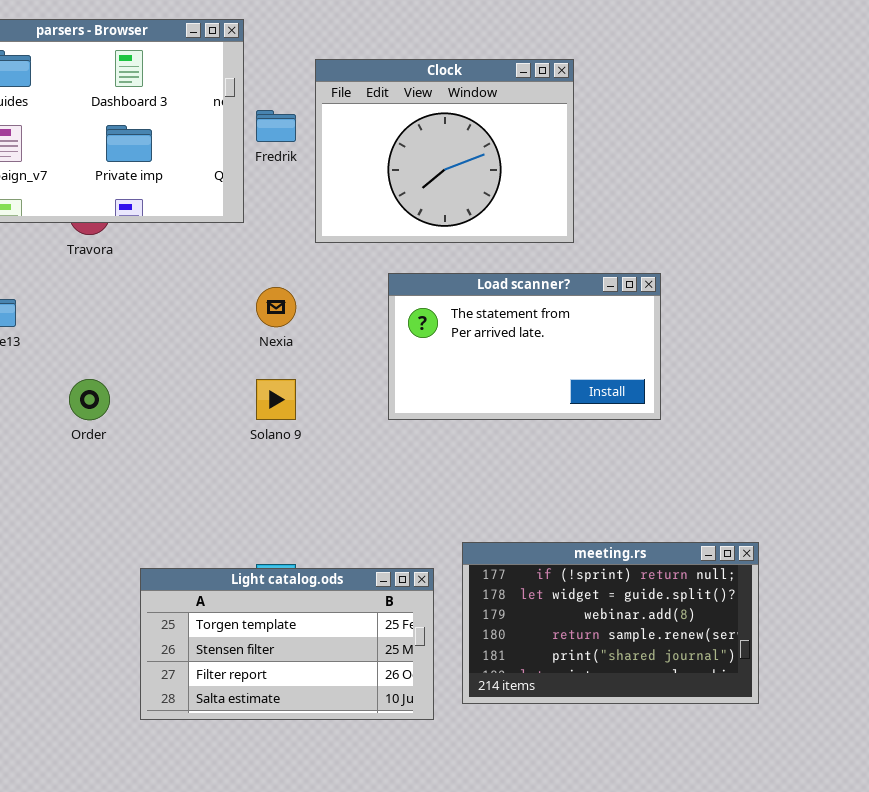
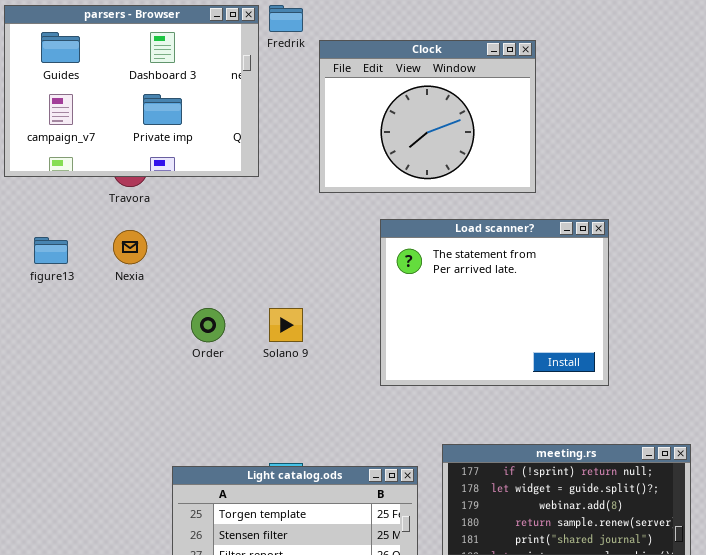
Fredrik: [256,110,296,142] -> [269,5,303,32], moved
Load scanner?: [388,273,661,420] -> [380,219,609,386], resized
Nexia: [256,287,296,327] -> [113,230,147,264], moved
Order: [69,379,110,420] -> [191,308,225,342], moved

